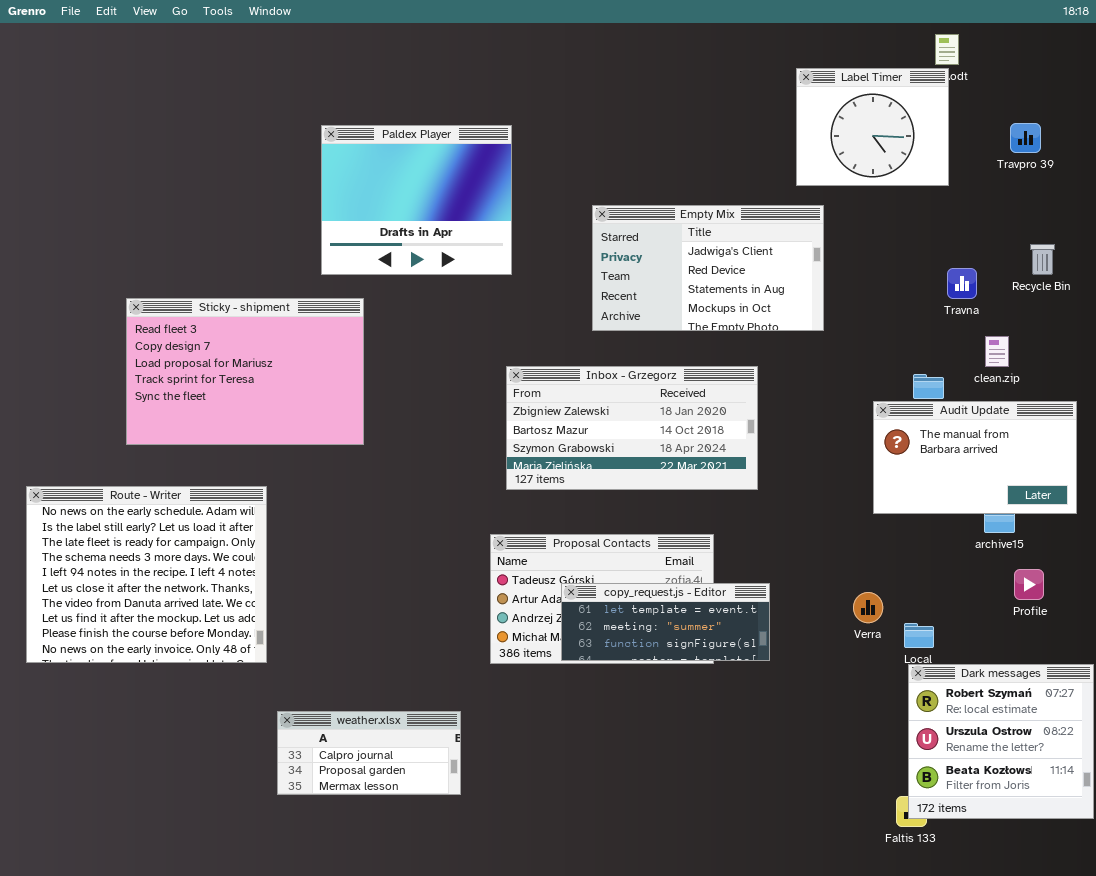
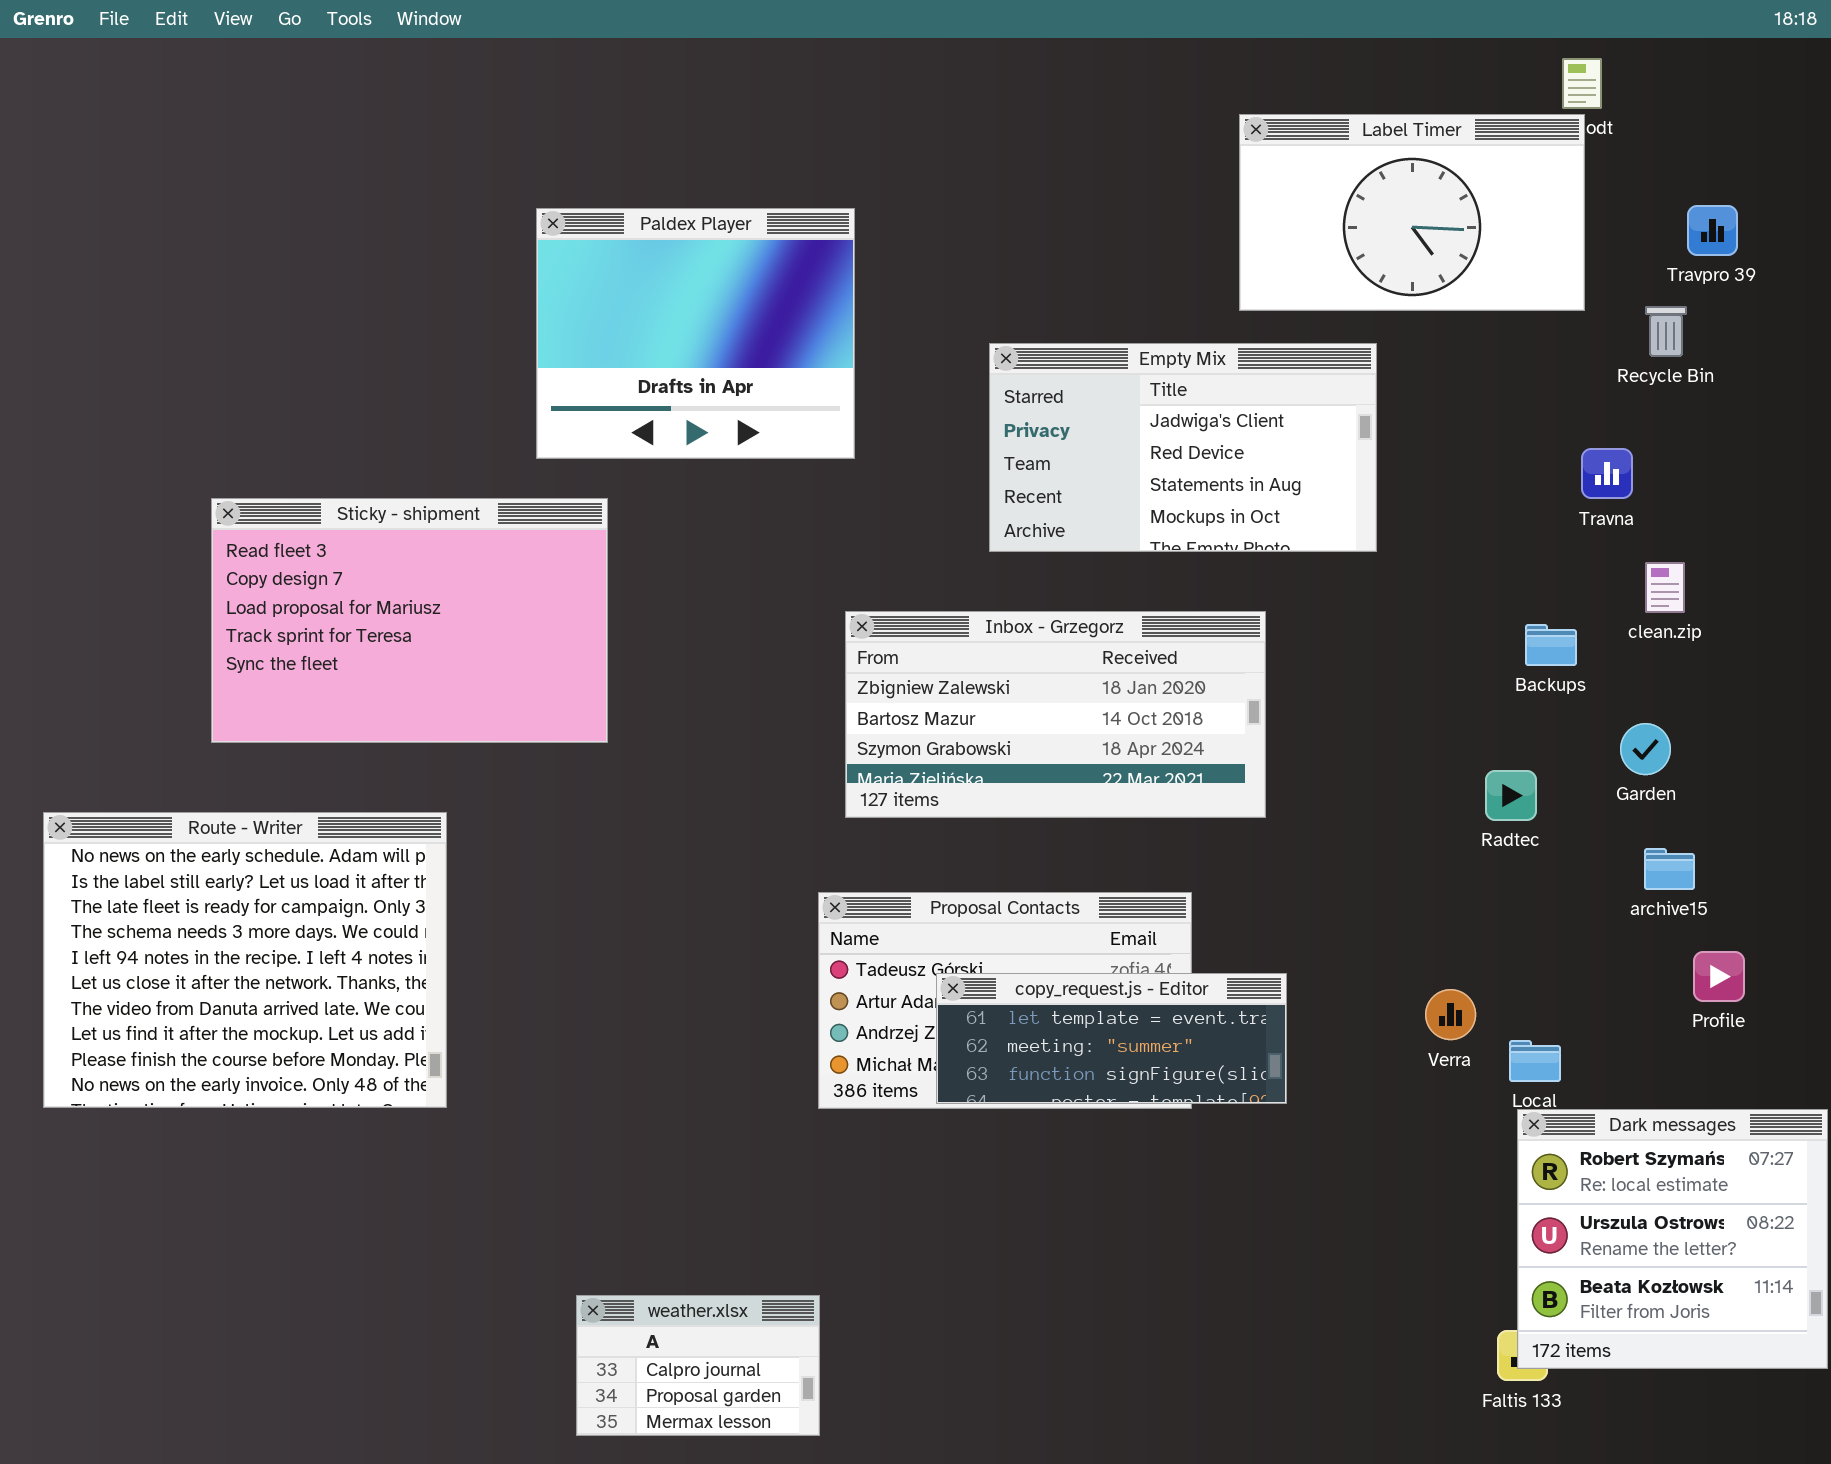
Label Timer: [796,68,949,186] -> [1239,114,1585,311], resized
Recycle Bin: [1030,244,1055,275] -> [1645,306,1687,357], moved
Audit Update: [873,401,1077,514] -> none, closed
weather.xlsx: [277,711,461,795] -> [576,1295,820,1436], moved, resized

